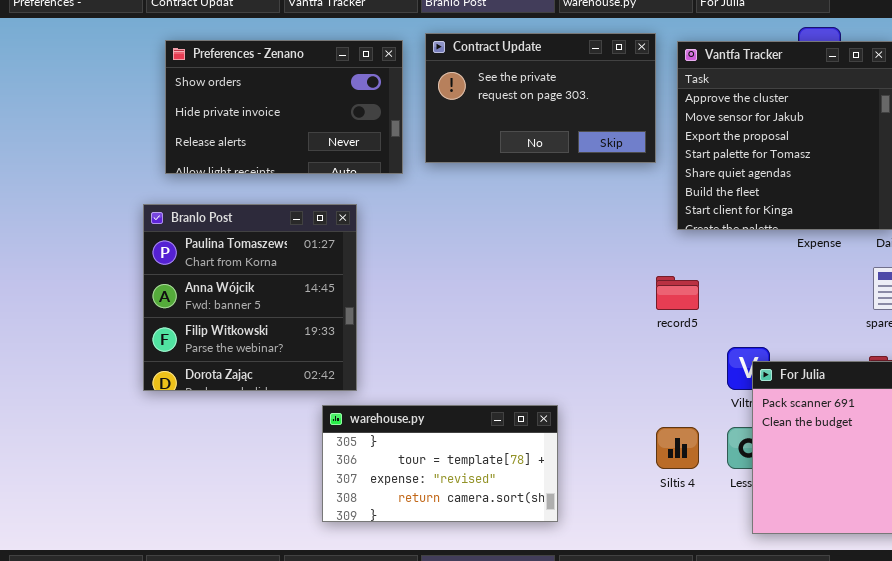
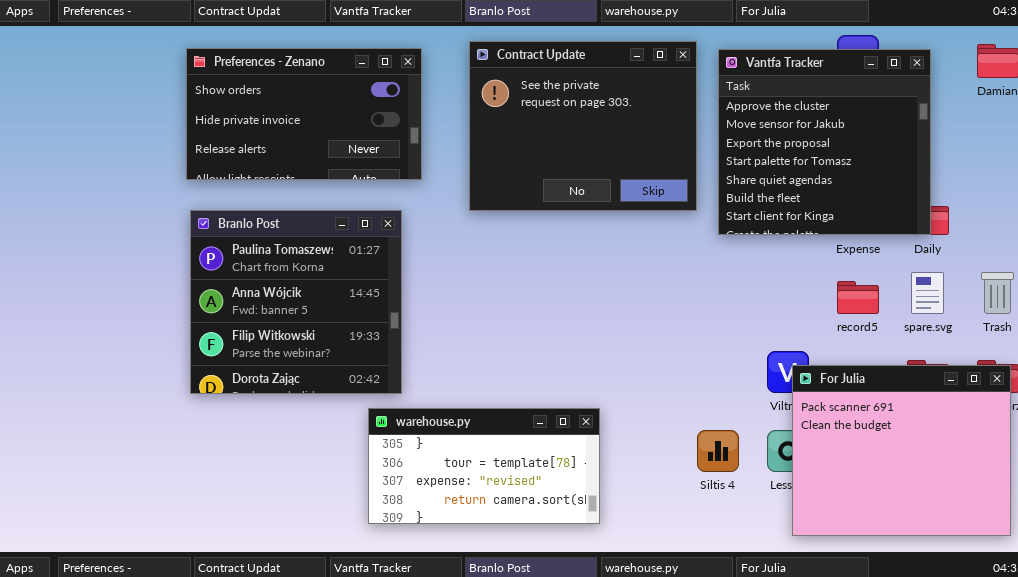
Contract Update: [425,33,656,163] -> [469,41,697,211], resized
Preferences - Zenano: [165,40,403,174] -> [186,48,422,180], moved
record5: [656,276,699,310] -> [837,281,879,314], moved

